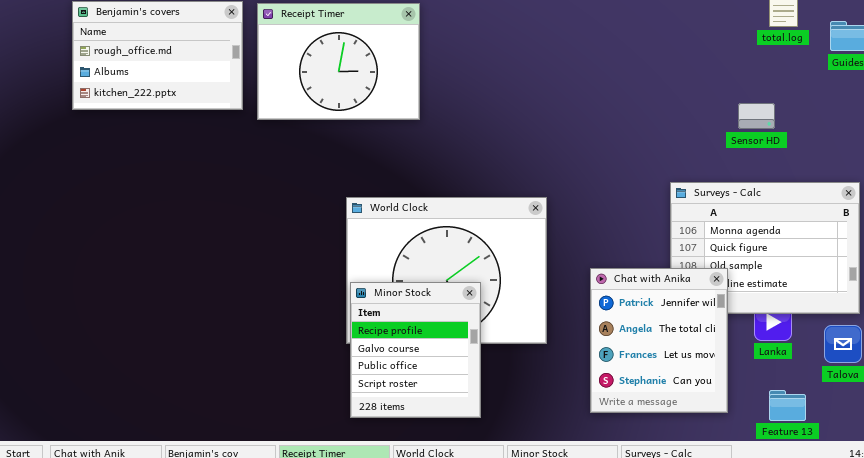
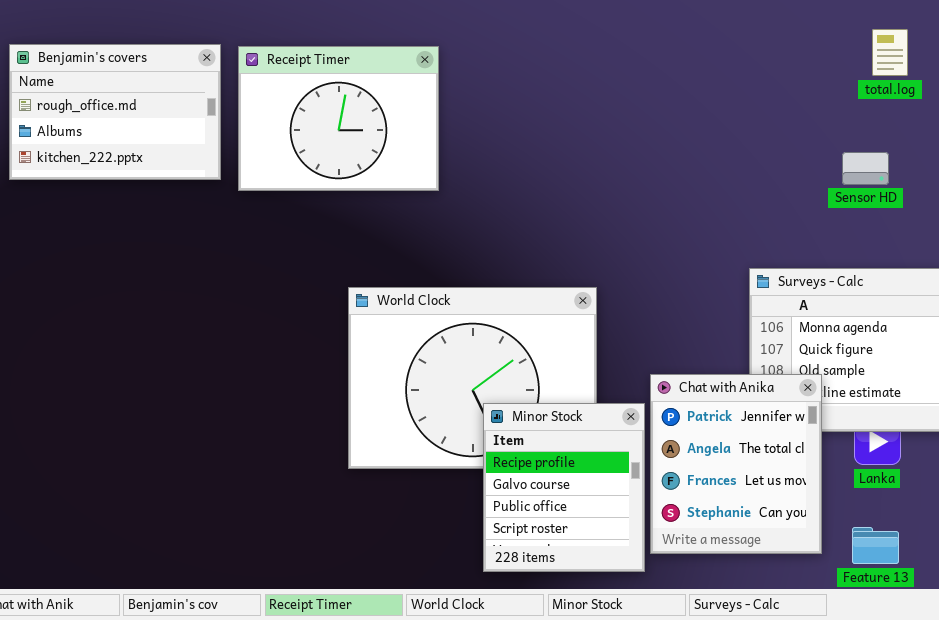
Sensor HD: [738,103,775,129] -> [842,152,889,185], moved
Minor Stock: [350,282,481,418] -> [483,403,645,572], moved
Feature 13: [769,390,806,421] -> [852,527,899,564], moved

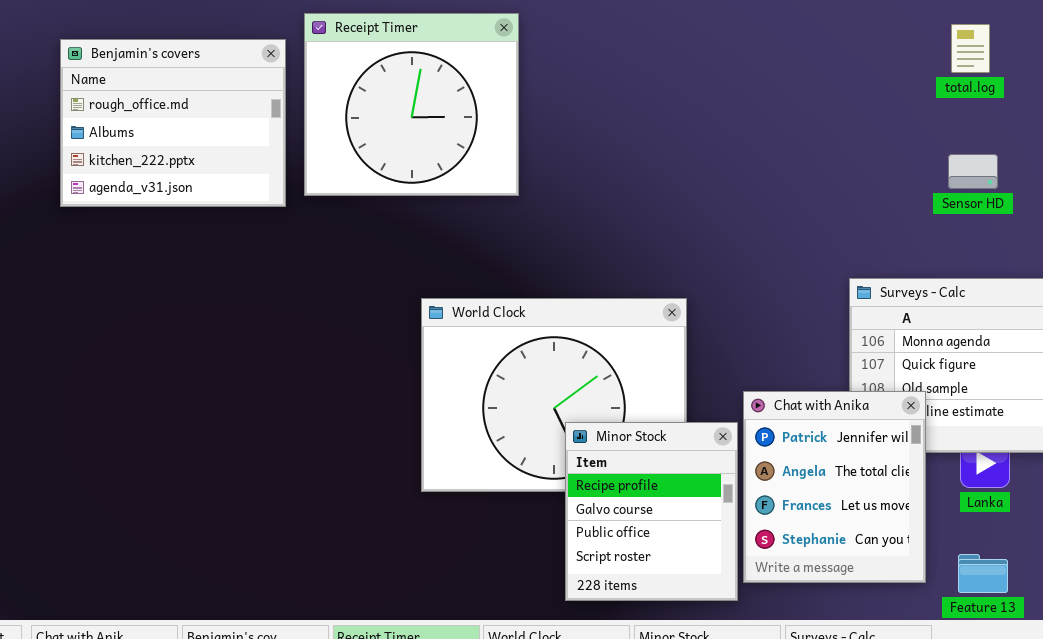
total.log: [872,29,908,76] -> [951,24,990,73], moved
Benjamin's covers: [9,44,221,180] -> [60,39,286,207], resized
Receipt Timer: [238,46,439,191] -> [304,13,519,196], resized

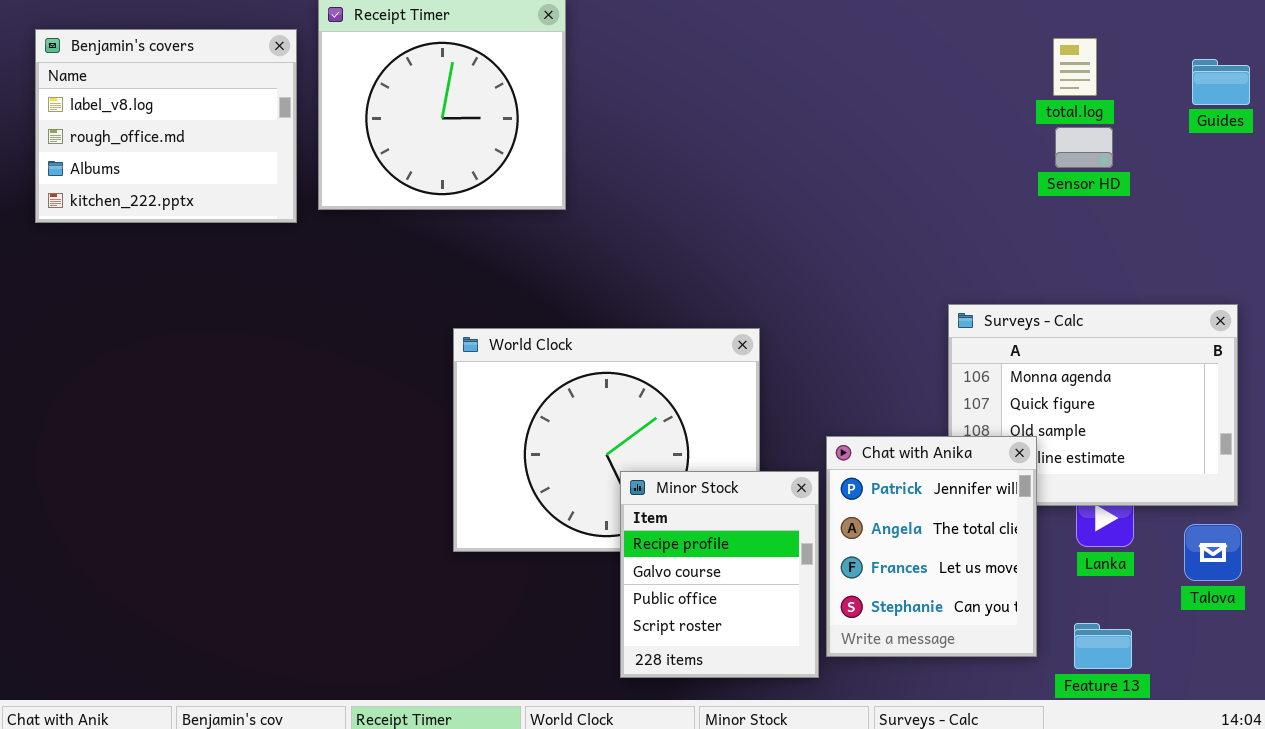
total.log: [951,24,990,73] -> [1053,38,1097,96], moved
Benjamin's covers: [60,39,286,207] -> [35,29,297,223], scrolled up 1 row
Sensor HD: [948,154,998,189] -> [1055,127,1113,168], moved

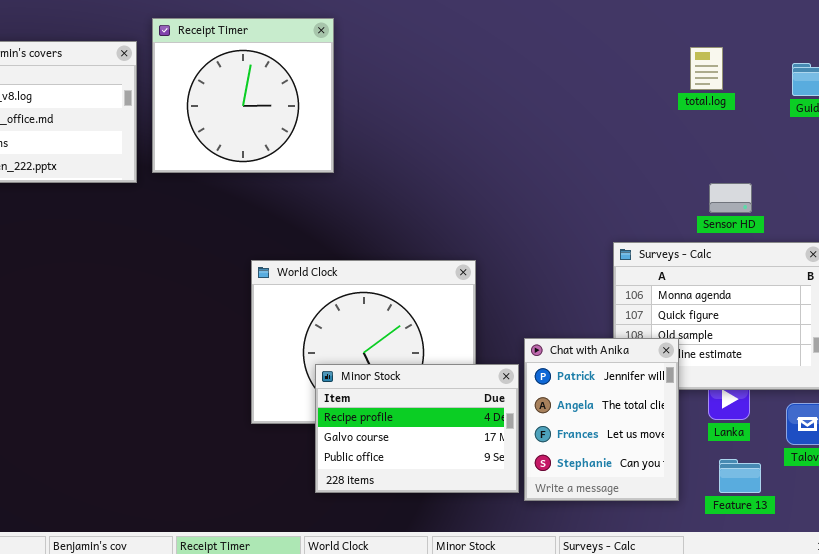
Sensor HD: [1055,127,1113,168] -> [709,183,752,213], moved
Minor Stock: [620,471,819,678] -> [315,364,519,493], resized
Feature 13: [1074,623,1132,669] -> [719,459,761,493], moved

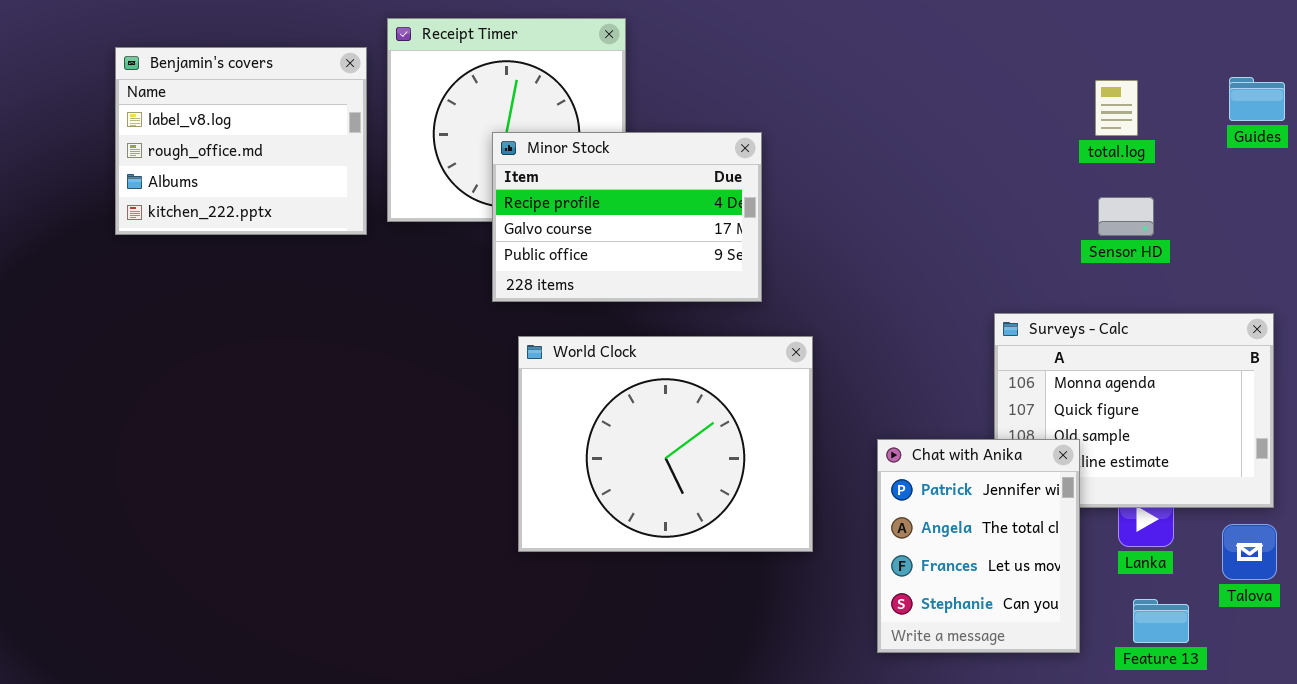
total.log: [690,47,723,90] -> [1095,80,1138,136], moved
Sensor HD: [709,183,752,213] -> [1098,197,1154,236], moved
Minor Stock: [315,364,519,493] -> [492,132,762,302], moved

